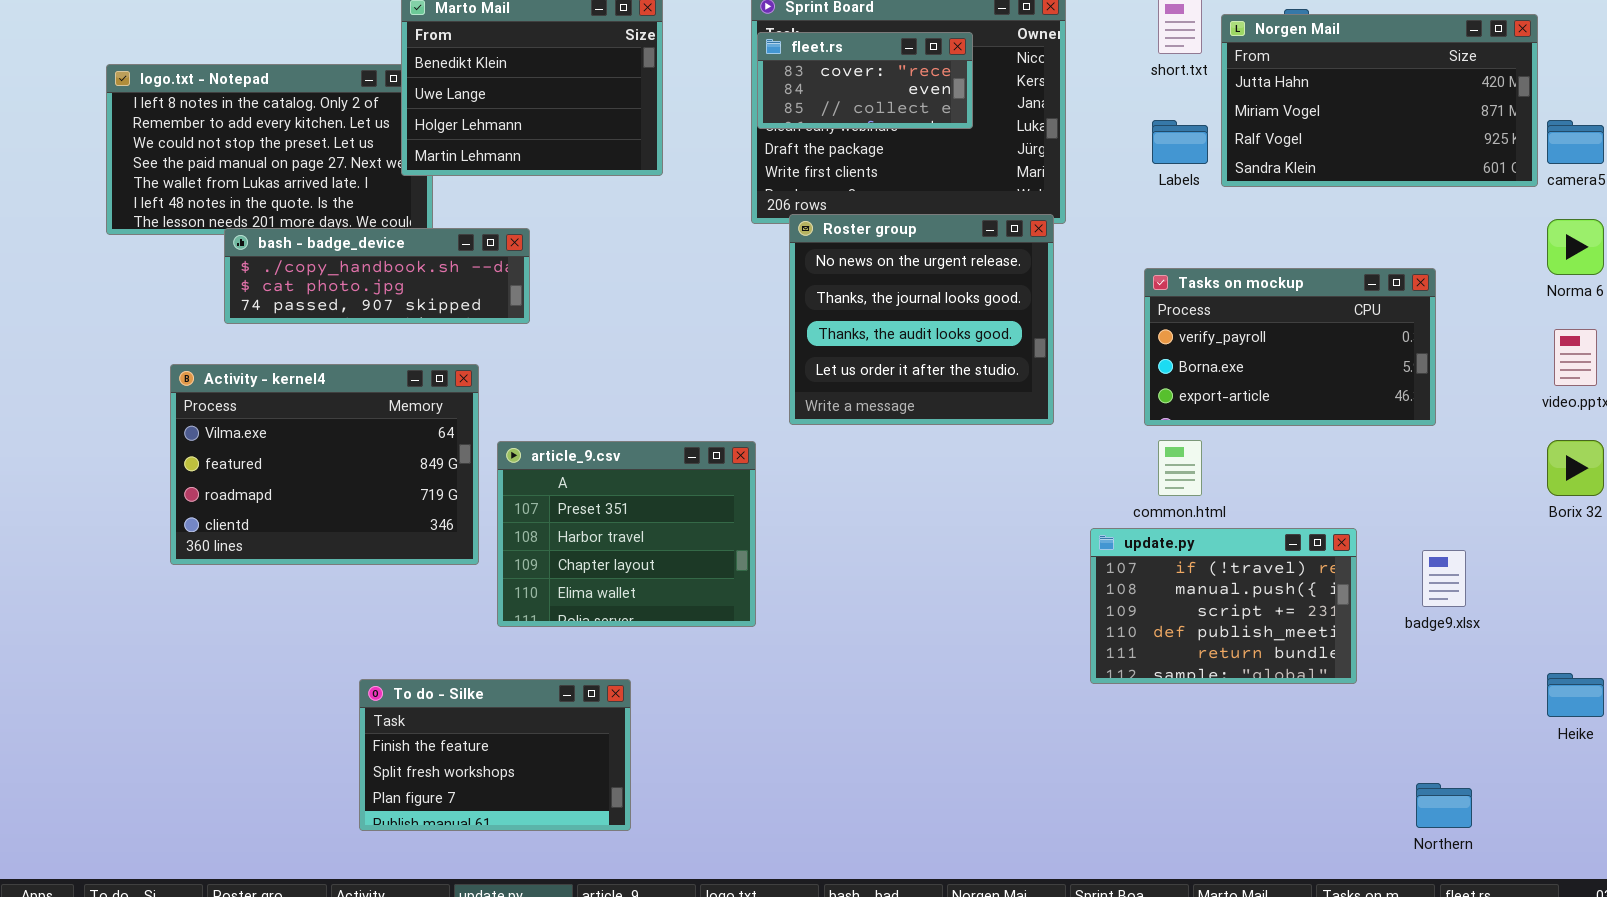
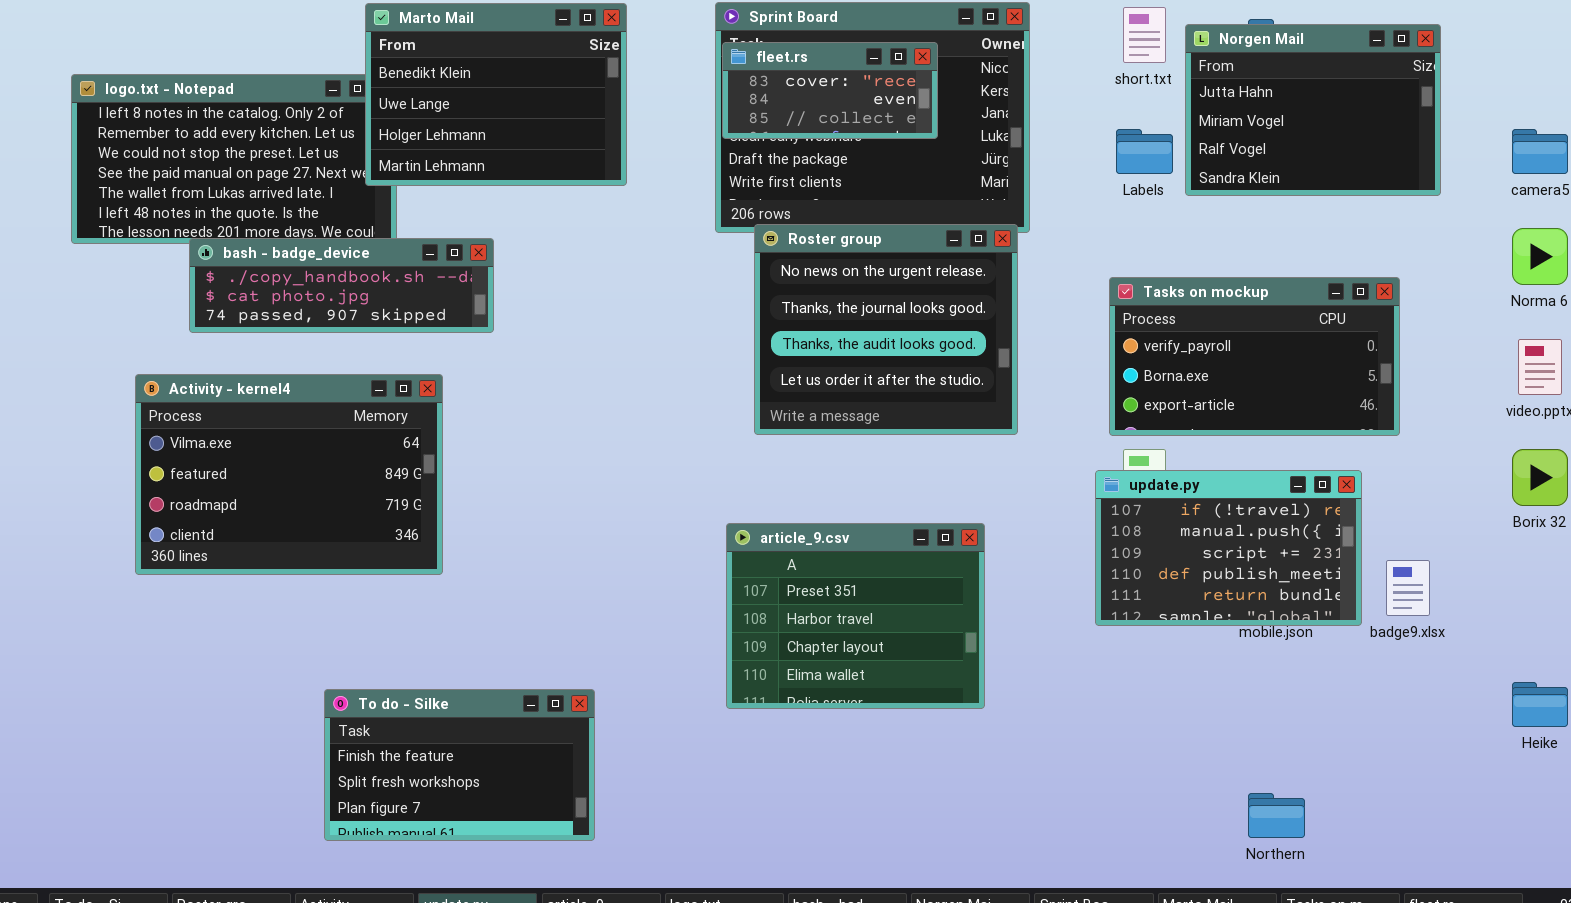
Norgen Mail: [1221,14,1538,187] -> [1185,24,1441,196], resized
article_9.csv: [497,441,756,627] -> [726,523,985,709], moved
update.py: [1090,528,1357,684] -> [1095,470,1362,626], moved
Northern: [1416,783,1472,828] -> [1248,793,1305,838], moved

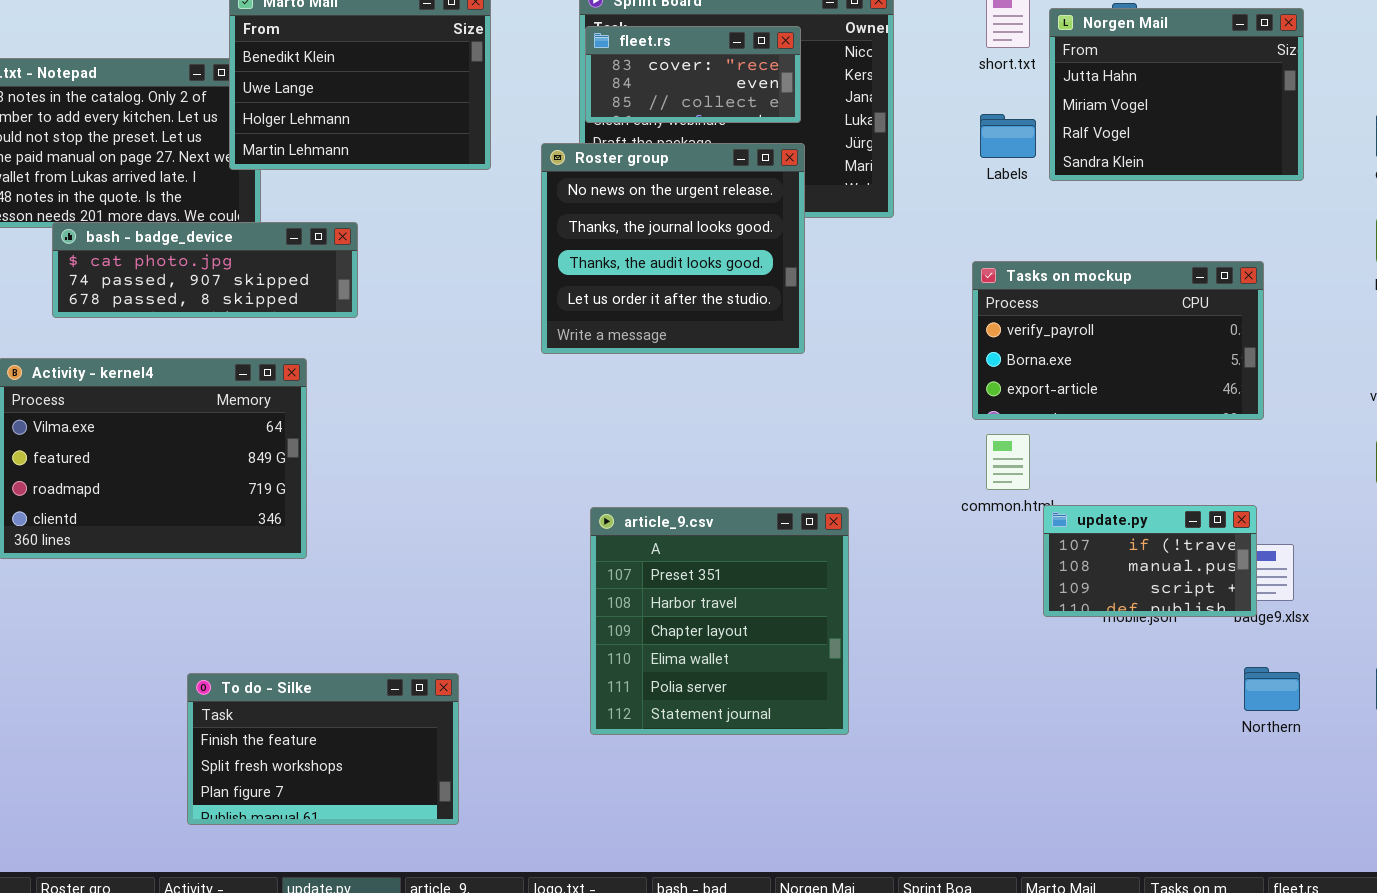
Roster group: [754,224,1018,435] -> [541,143,805,354], moved
bash - badge_device: [189,238,494,333] -> [52,222,358,318], scrolled down 1 row
update.py: [1095,470,1362,626] -> [1043,505,1257,617], moved, resized
article_9.csv: [726,523,985,709] -> [590,507,849,735], resized
Northern: [1248,793,1305,838] -> [1244,667,1300,711], moved

